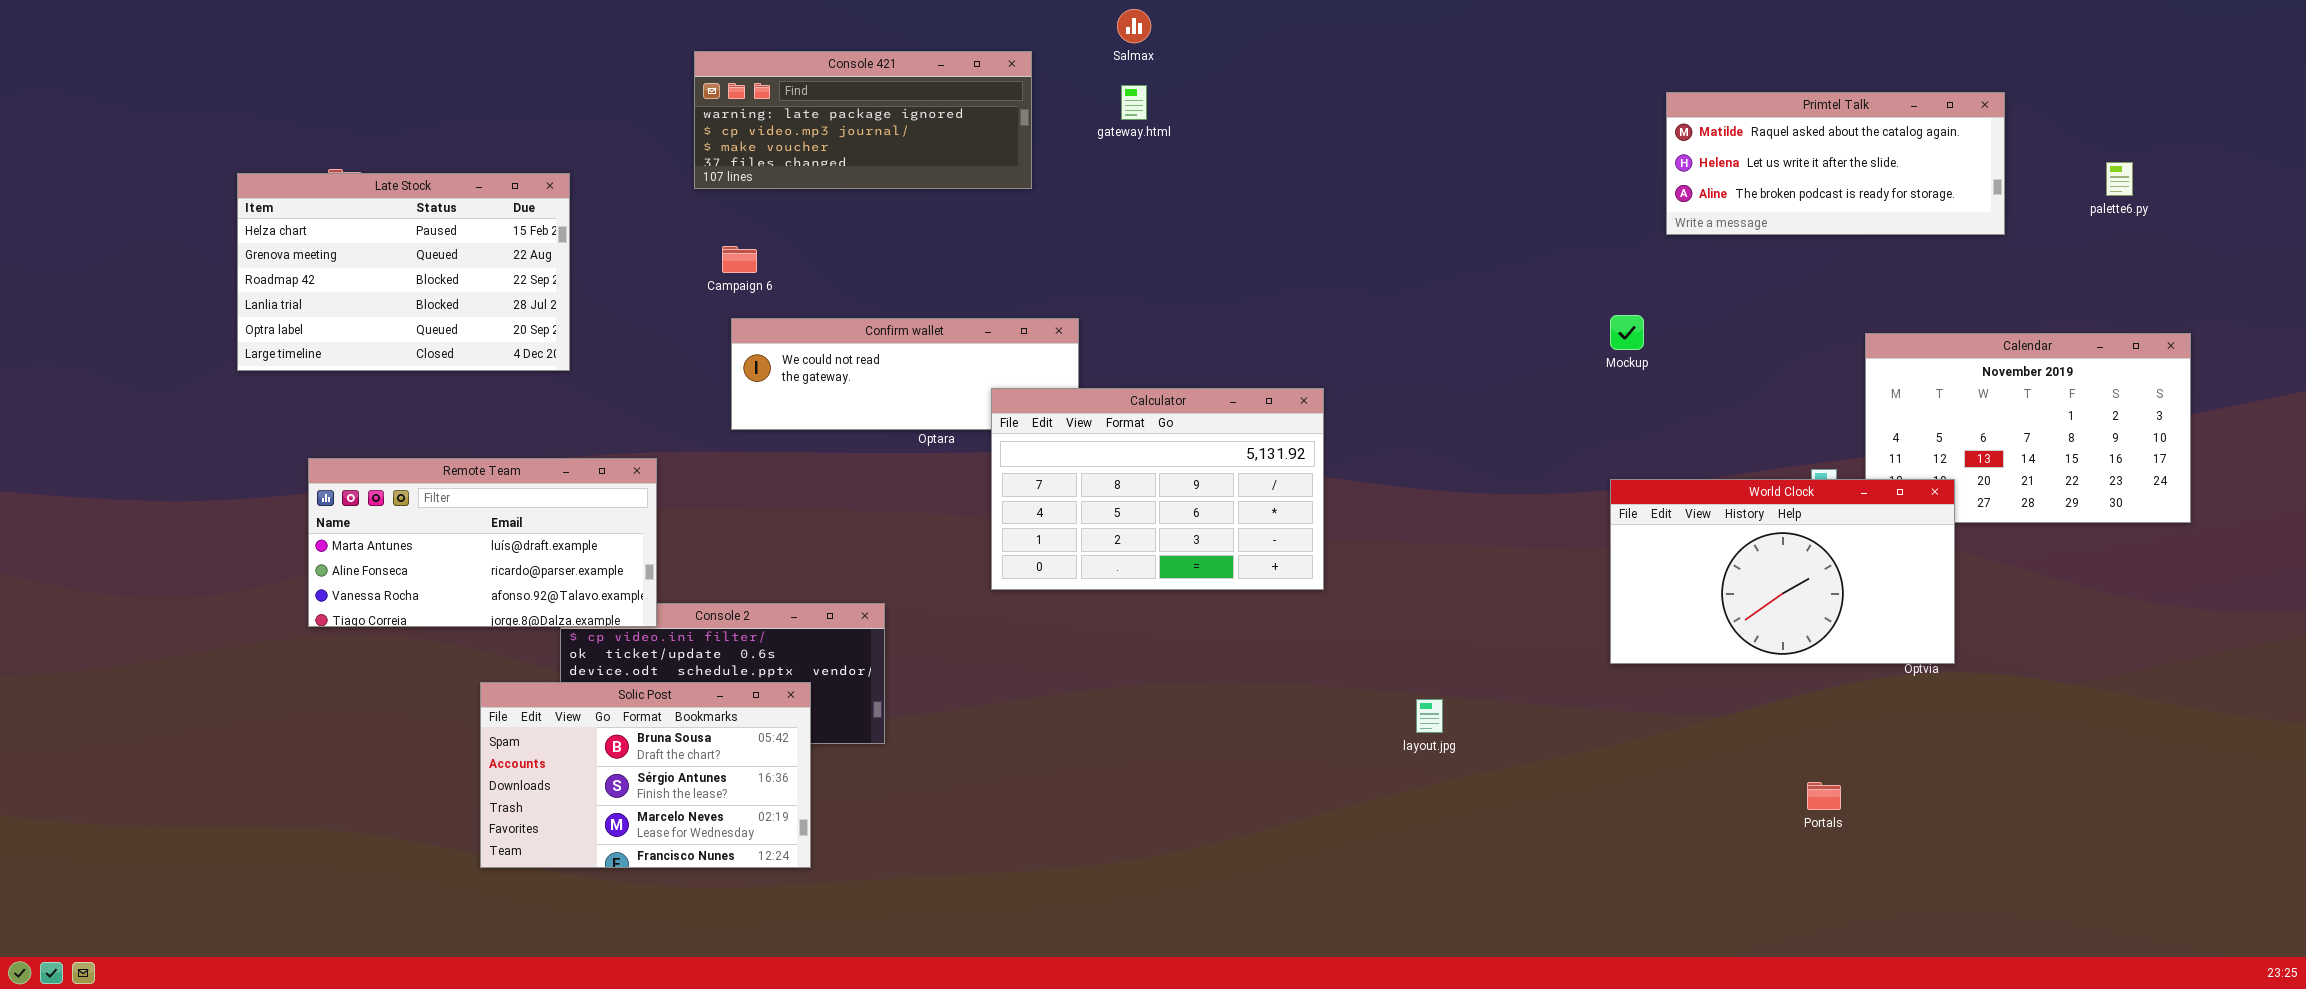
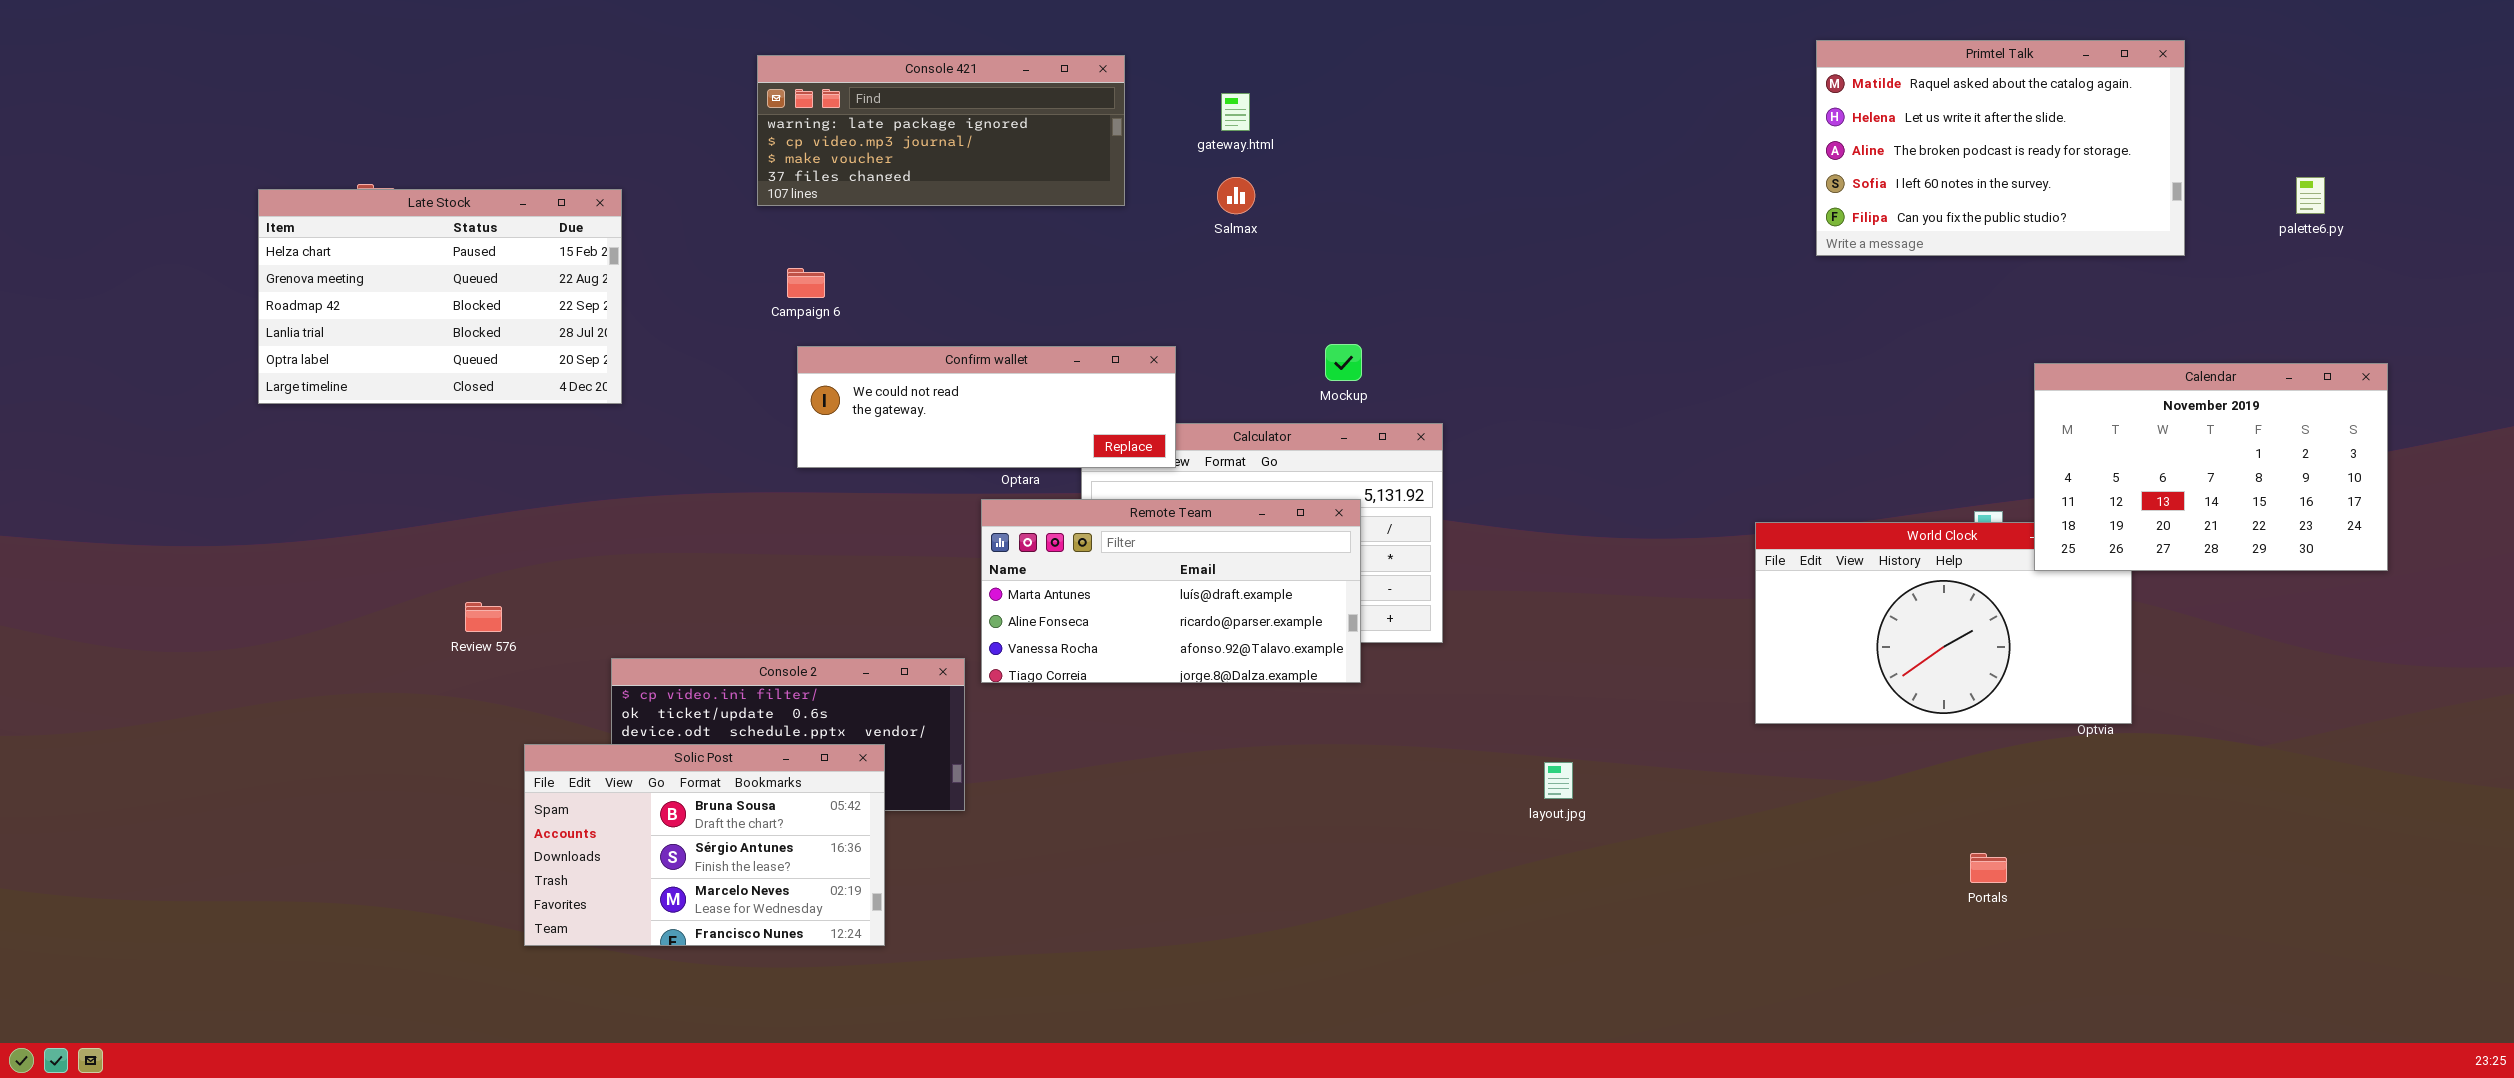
Salmax: [1117,9,1151,43] -> [1217,177,1255,214], moved
Primtel Talk: [1666,92,2005,235] -> [1816,40,2185,256], resized
Mockup: [1610,315,1644,350] -> [1325,344,1362,381], moved
Confirm wallet: [731,318,1079,430] -> [797,346,1176,468], raised
Calendar: [1865,333,2191,523] -> [2034,363,2388,571], raised
Remote Team: [308,458,657,627] -> [981,499,1361,683], moved

